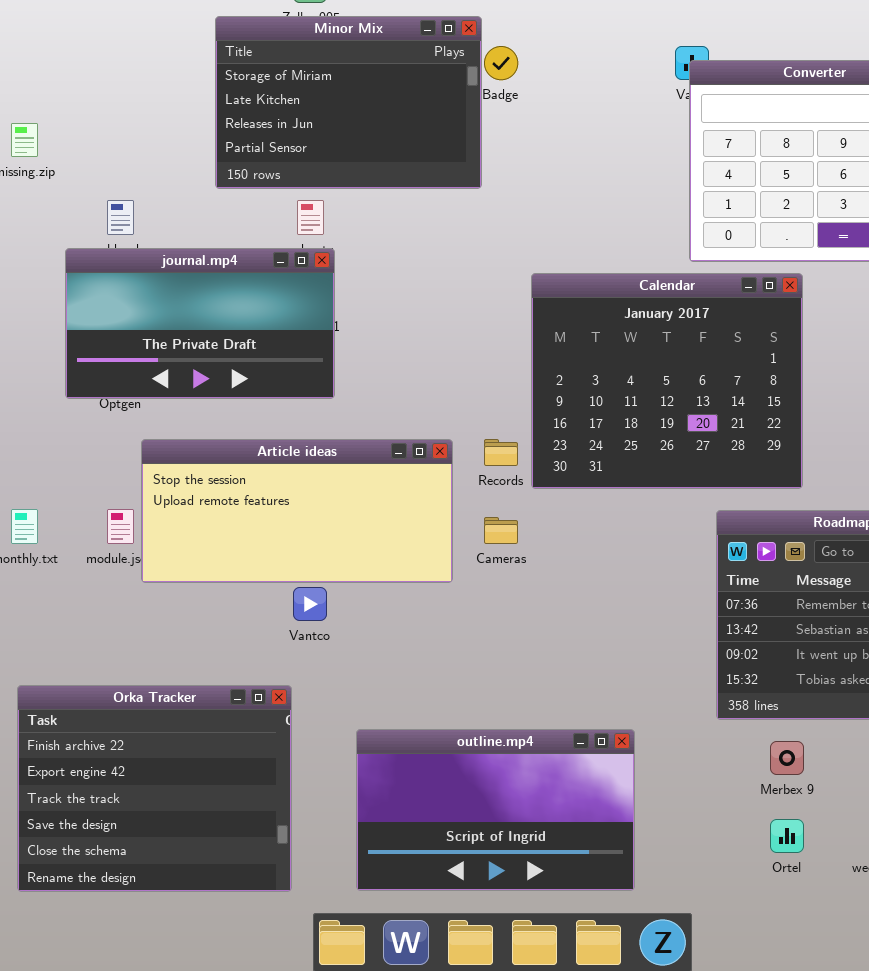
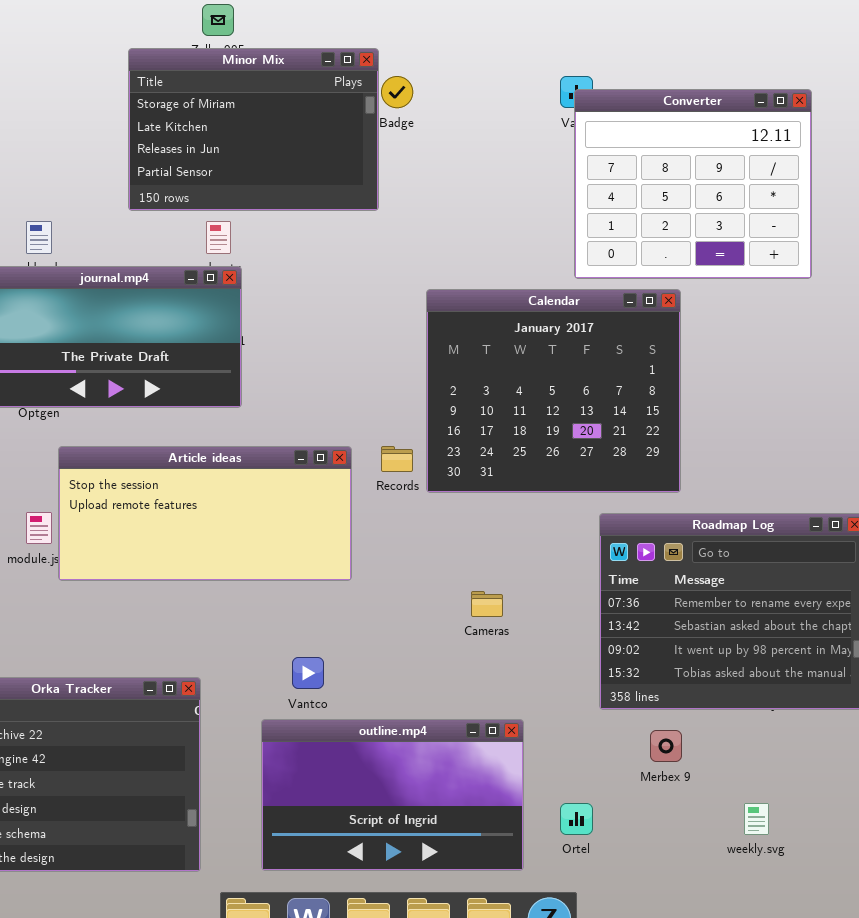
Cameras: [484,517,518,544] -> [471,591,503,617], moved
Vantco: [293,587,327,621] -> [292,657,324,689], moved
Ortel: [770,819,804,853] -> [560,803,593,835], moved

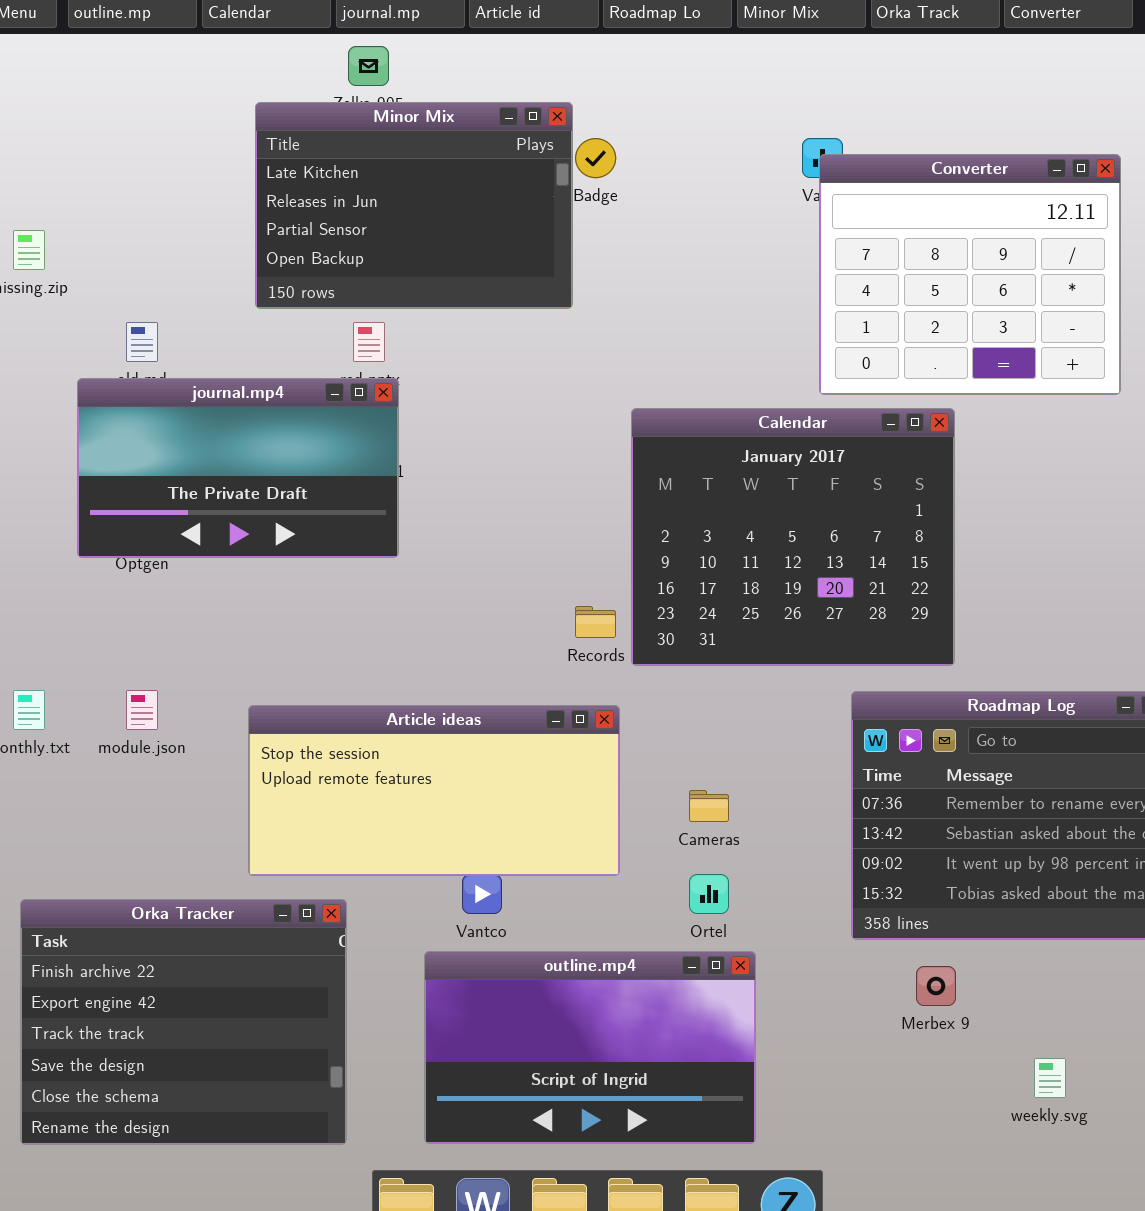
Minor Mix: [128,48,379,211] -> [255,102,573,309], scrolled down 1 row
Article ideas: [58,446,352,581] -> [248,705,620,876], moved
Ortel: [560,803,593,835] -> [689,874,729,914], moved

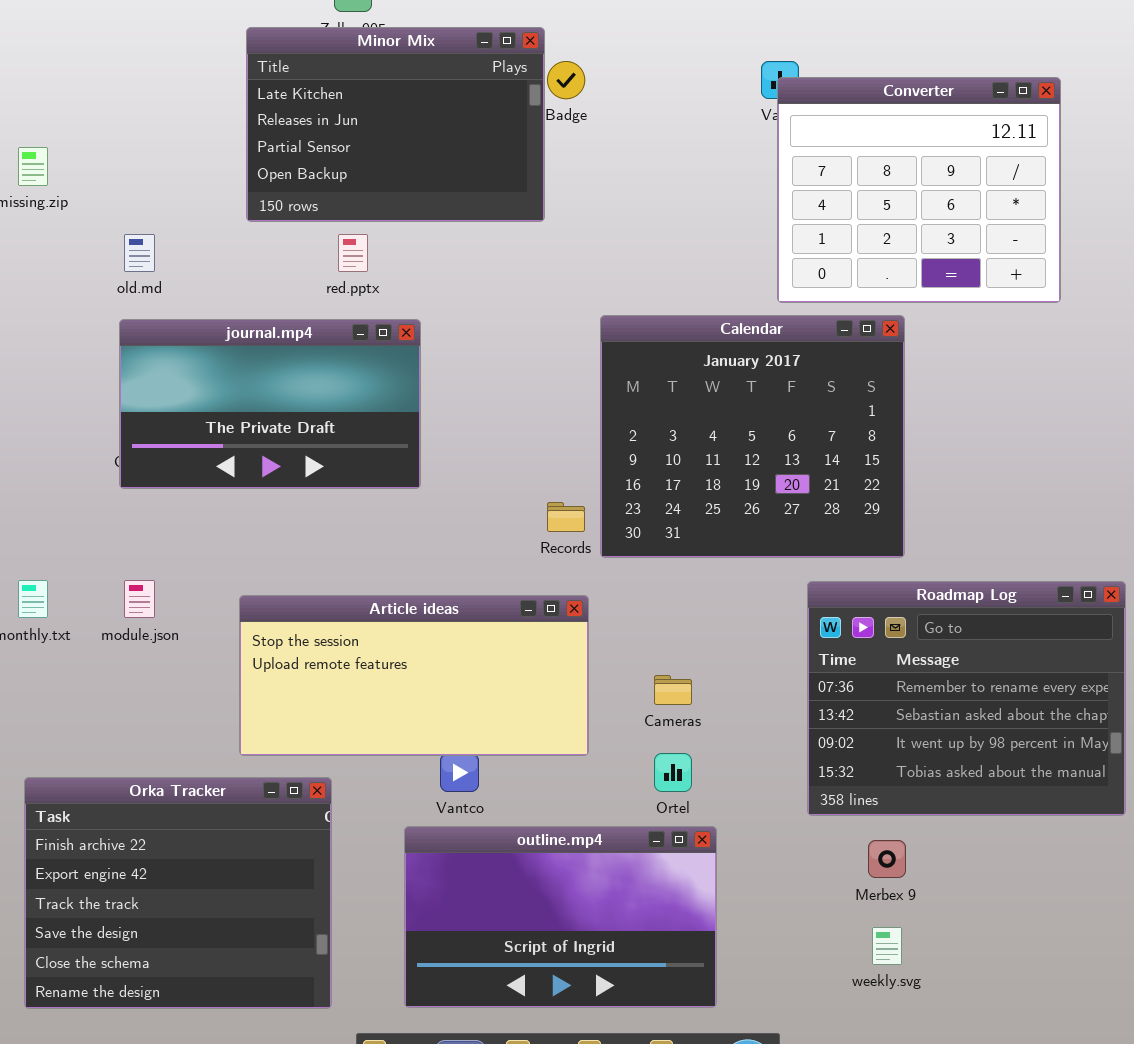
journal.mp4: [77,378,399,558] -> [119,319,421,489], moved
weekly.svg: [1034,1058,1066,1098] -> [872,927,902,965], moved

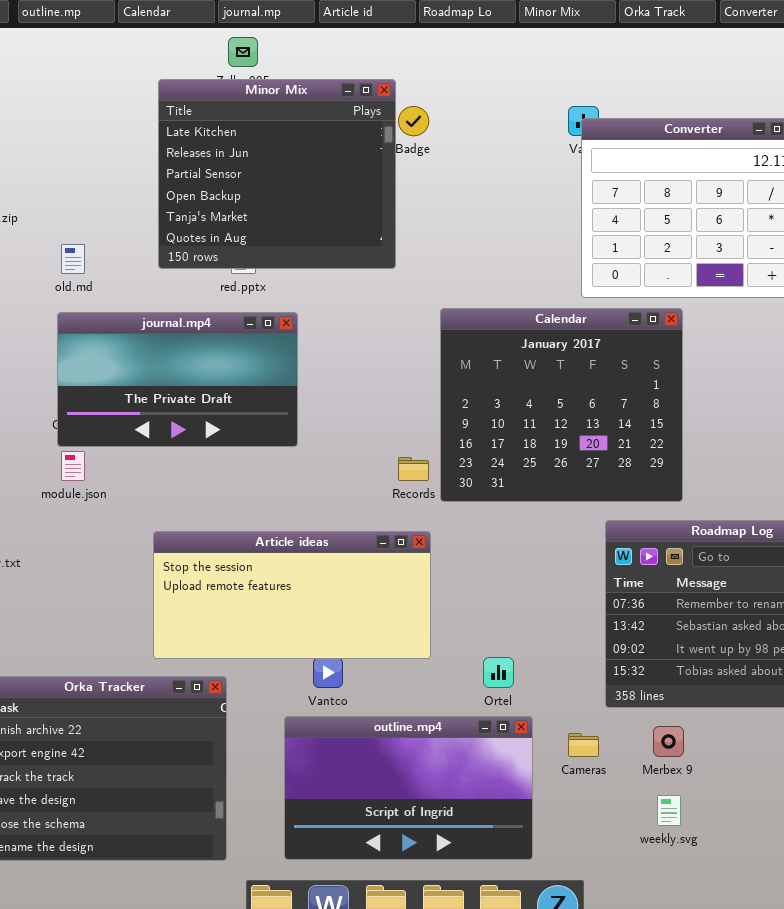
Minor Mix: [246,27,545,222] -> [158,79,396,269], resized
module.json: [124,580,155,618] -> [61,451,85,481], moved
Cameras: [654,675,692,705] -> [568,733,599,757], moved

